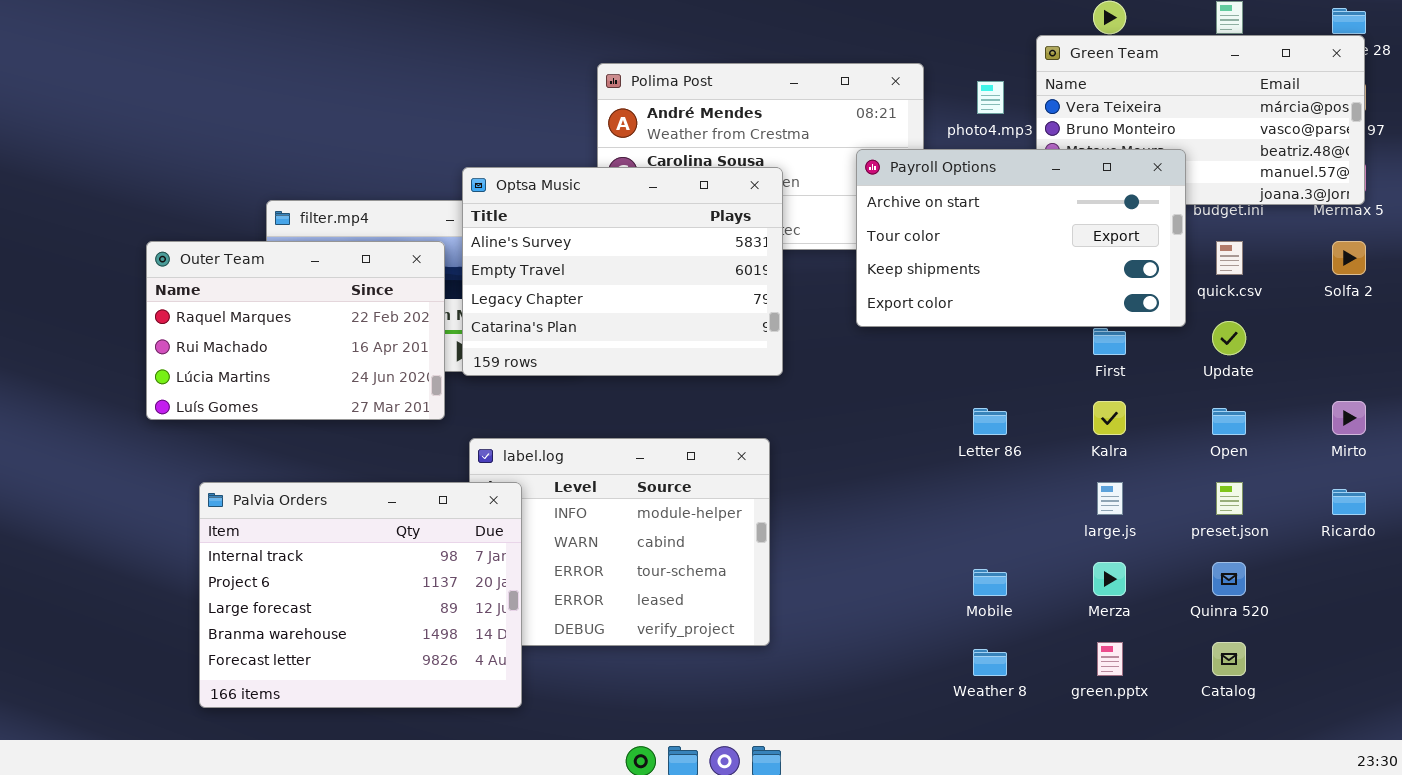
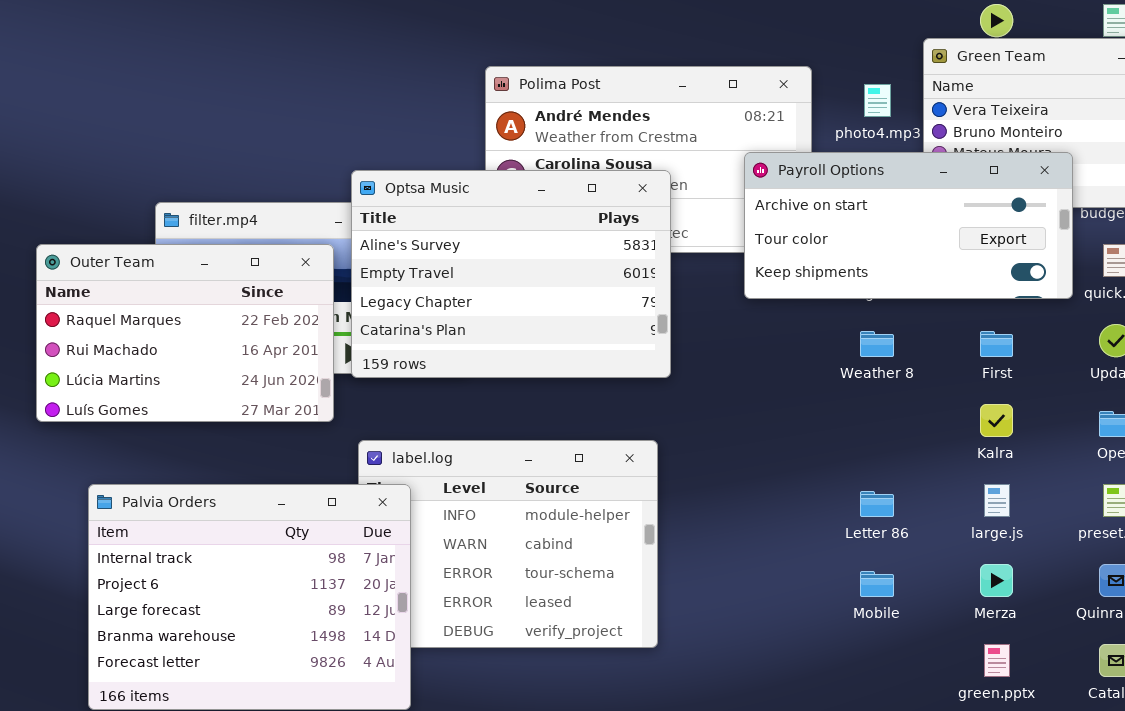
Payroll Options: [856,149,1186,327] -> [744,152,1073,299], resized
Letter 86: [973,408,1007,435] -> [860,491,894,517], moved
Weather 8: [973,649,1007,676] -> [860,331,894,357], moved

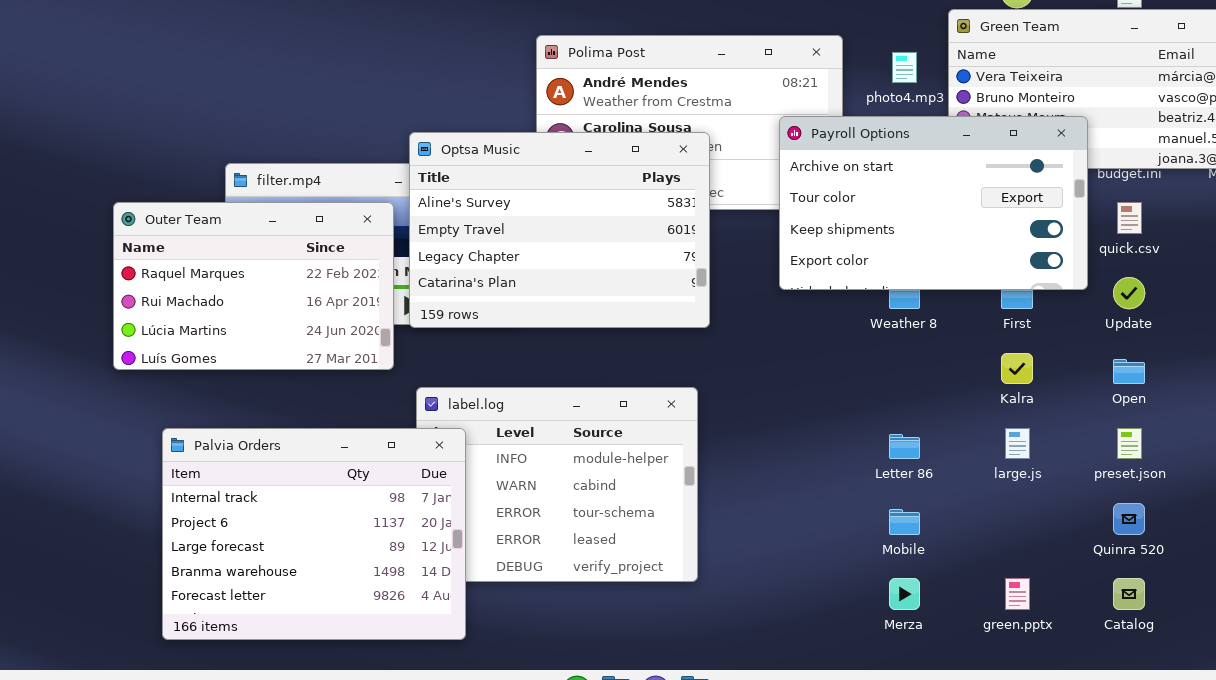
Payroll Options: [744,152,1073,299] -> [779,116,1088,290], resized
Merza: [980,564,1013,597] -> [889,578,920,610], moved

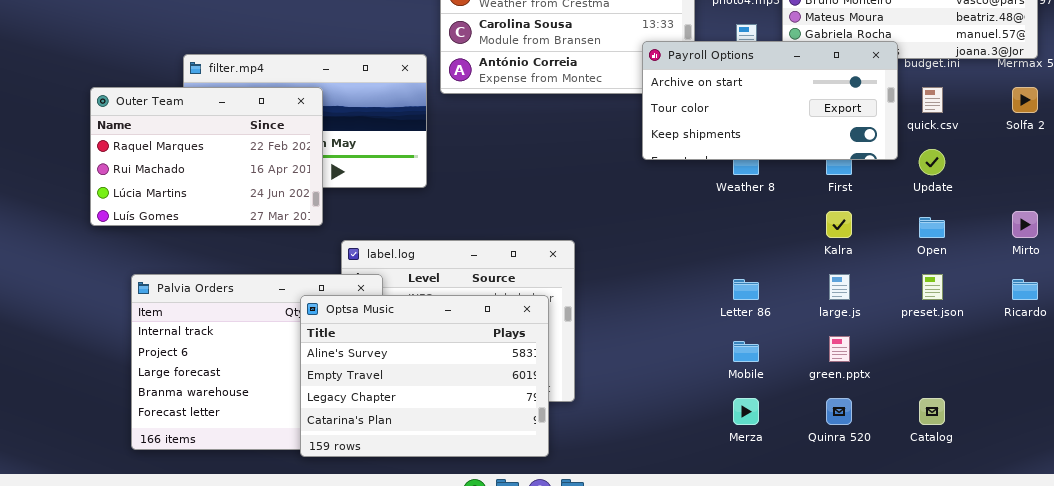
Payroll Options: [779,116,1088,290] -> [642,41,898,160], resized
Optsa Music: [409,132,710,328] -> [300,295,549,457], moved
Quinra 520: [1113,503,1145,535] -> [826,398,852,425], moved
green.pptx: [1005,578,1030,610] -> [829,336,850,362], moved

